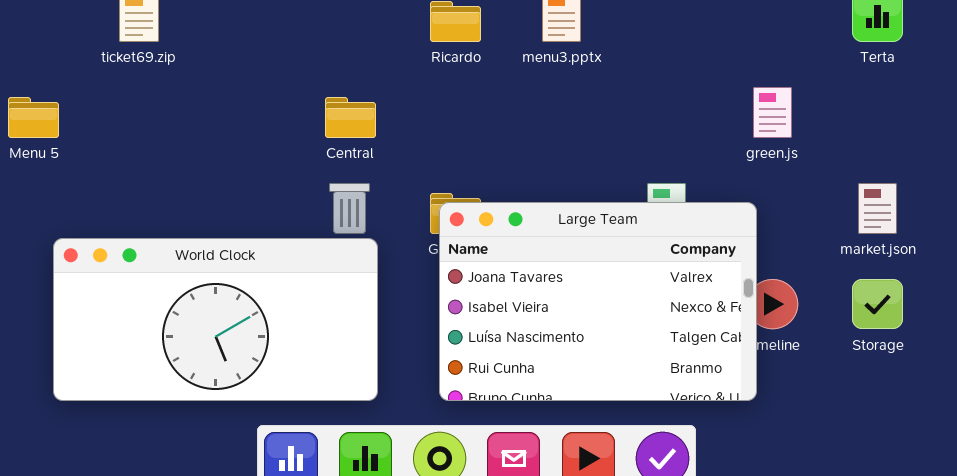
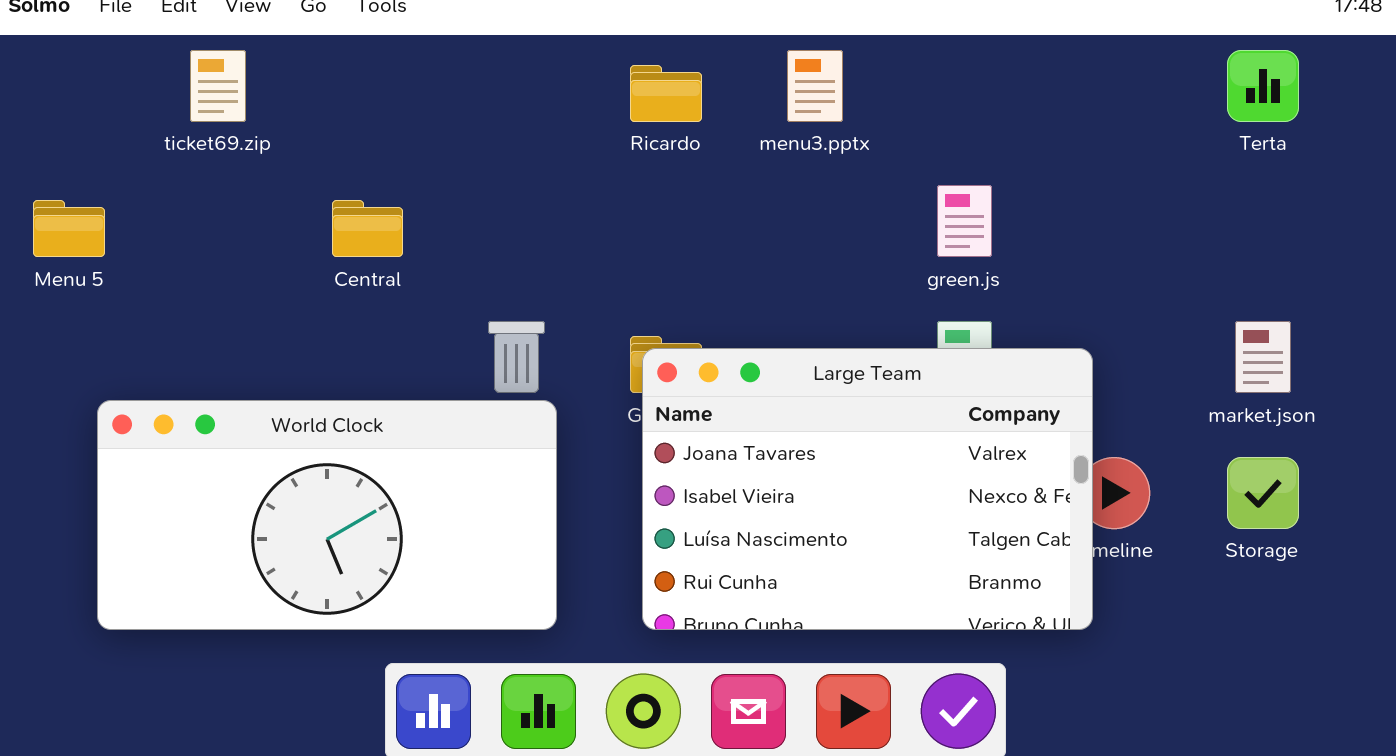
green.js: [753,87,792,138] -> [937,185,992,257], moved
Central: [325,97,376,138] -> [332,200,403,257], moved

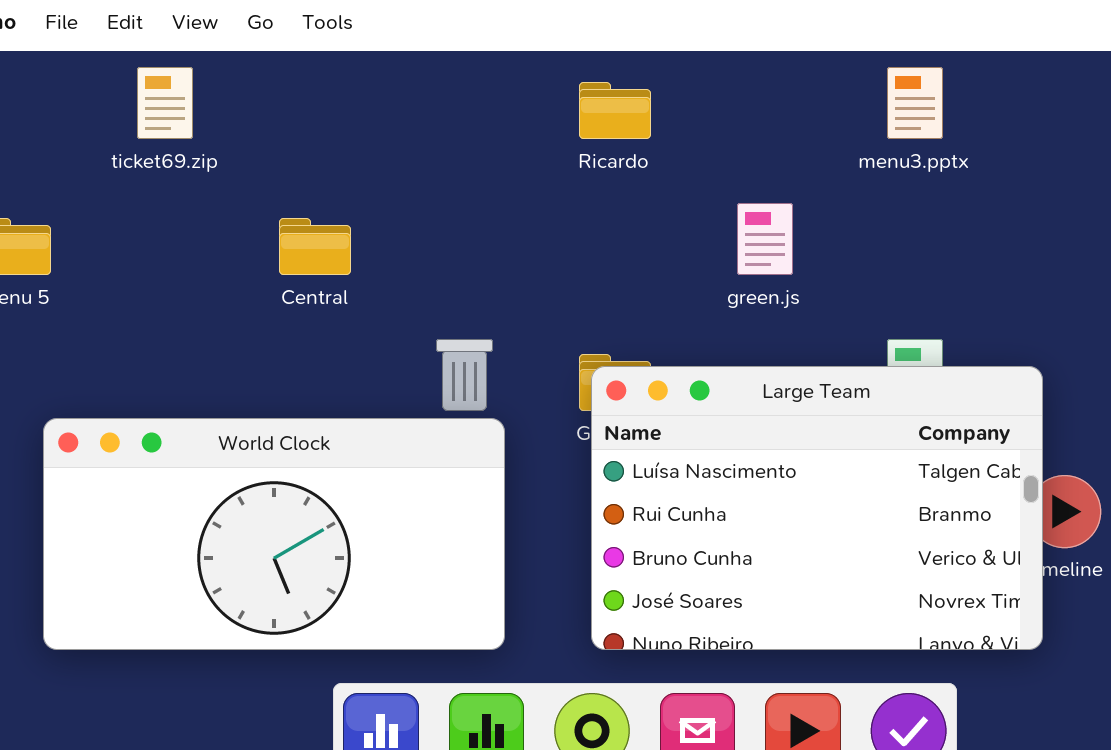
menu3.pptx: [787,50,843,122] -> [887,67,943,139], moved
green.js: [937,185,992,257] -> [737,203,793,275], moved
Large Team: [642,348,1093,630] -> [591,366,1043,650], scrolled down 2 rows

